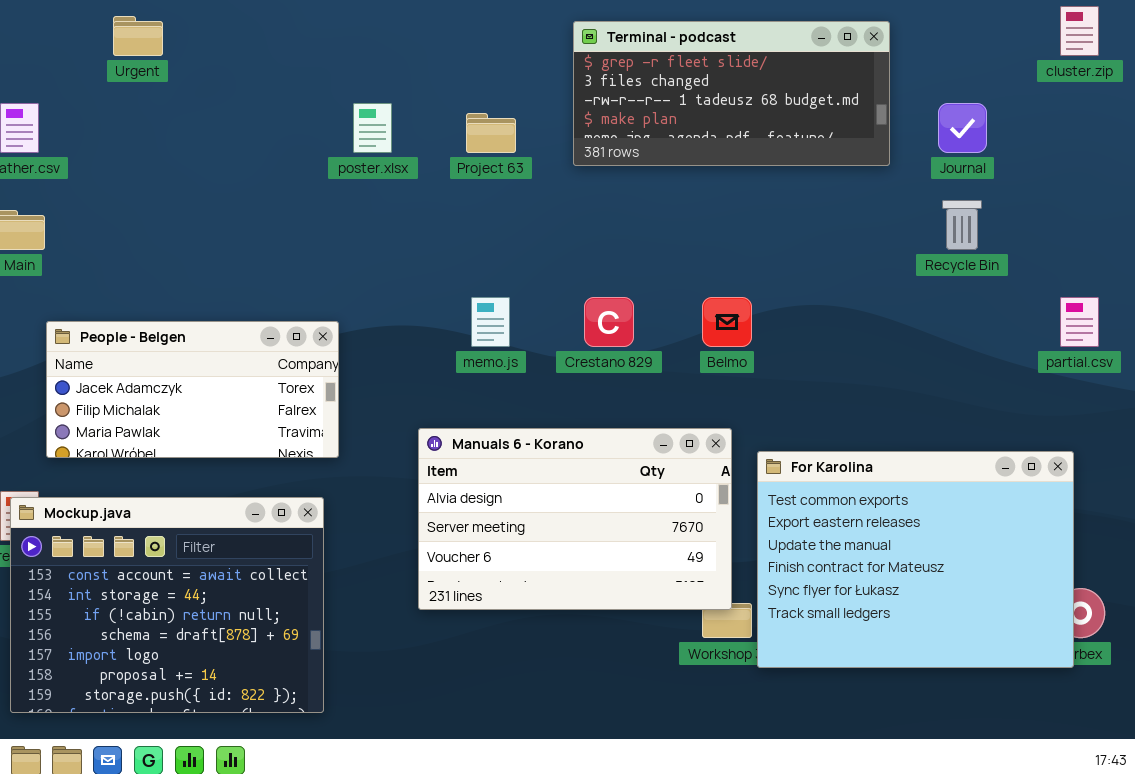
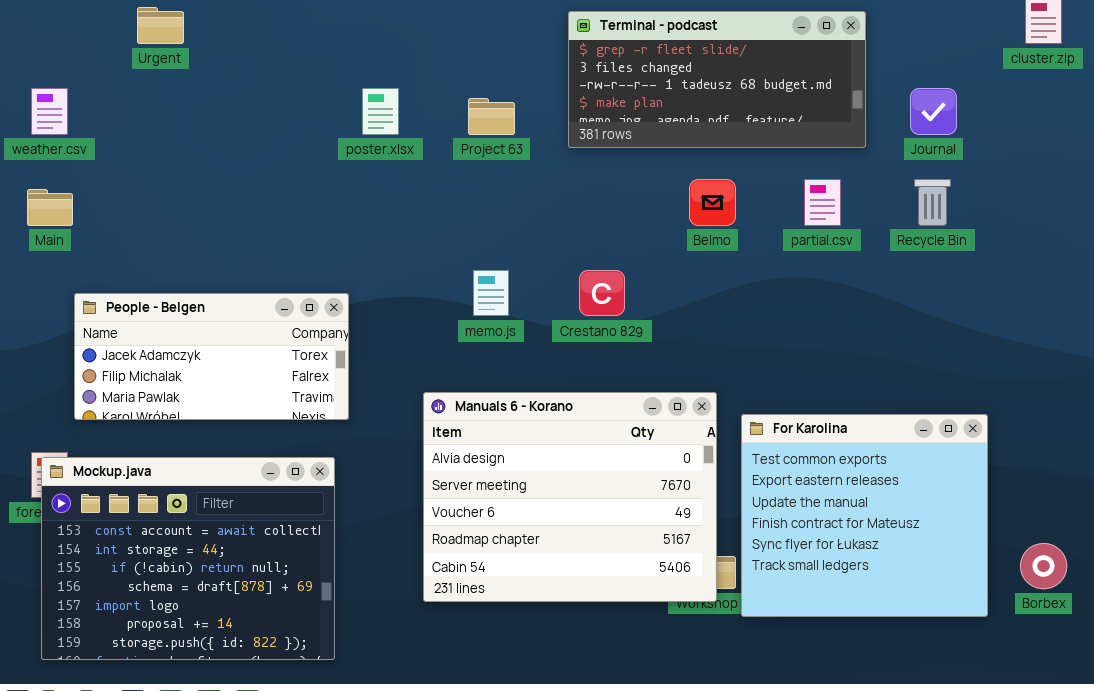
Belmo: [702,297,752,347] -> [689,179,736,226], moved
partial.csv: [1060,297,1099,347] -> [804,179,841,226], moved
Manuals 6 - Korano: [418,428,732,610] -> [423,392,717,602], resized
For Karolina: [757,451,1074,668] -> [741,414,988,617], resized

